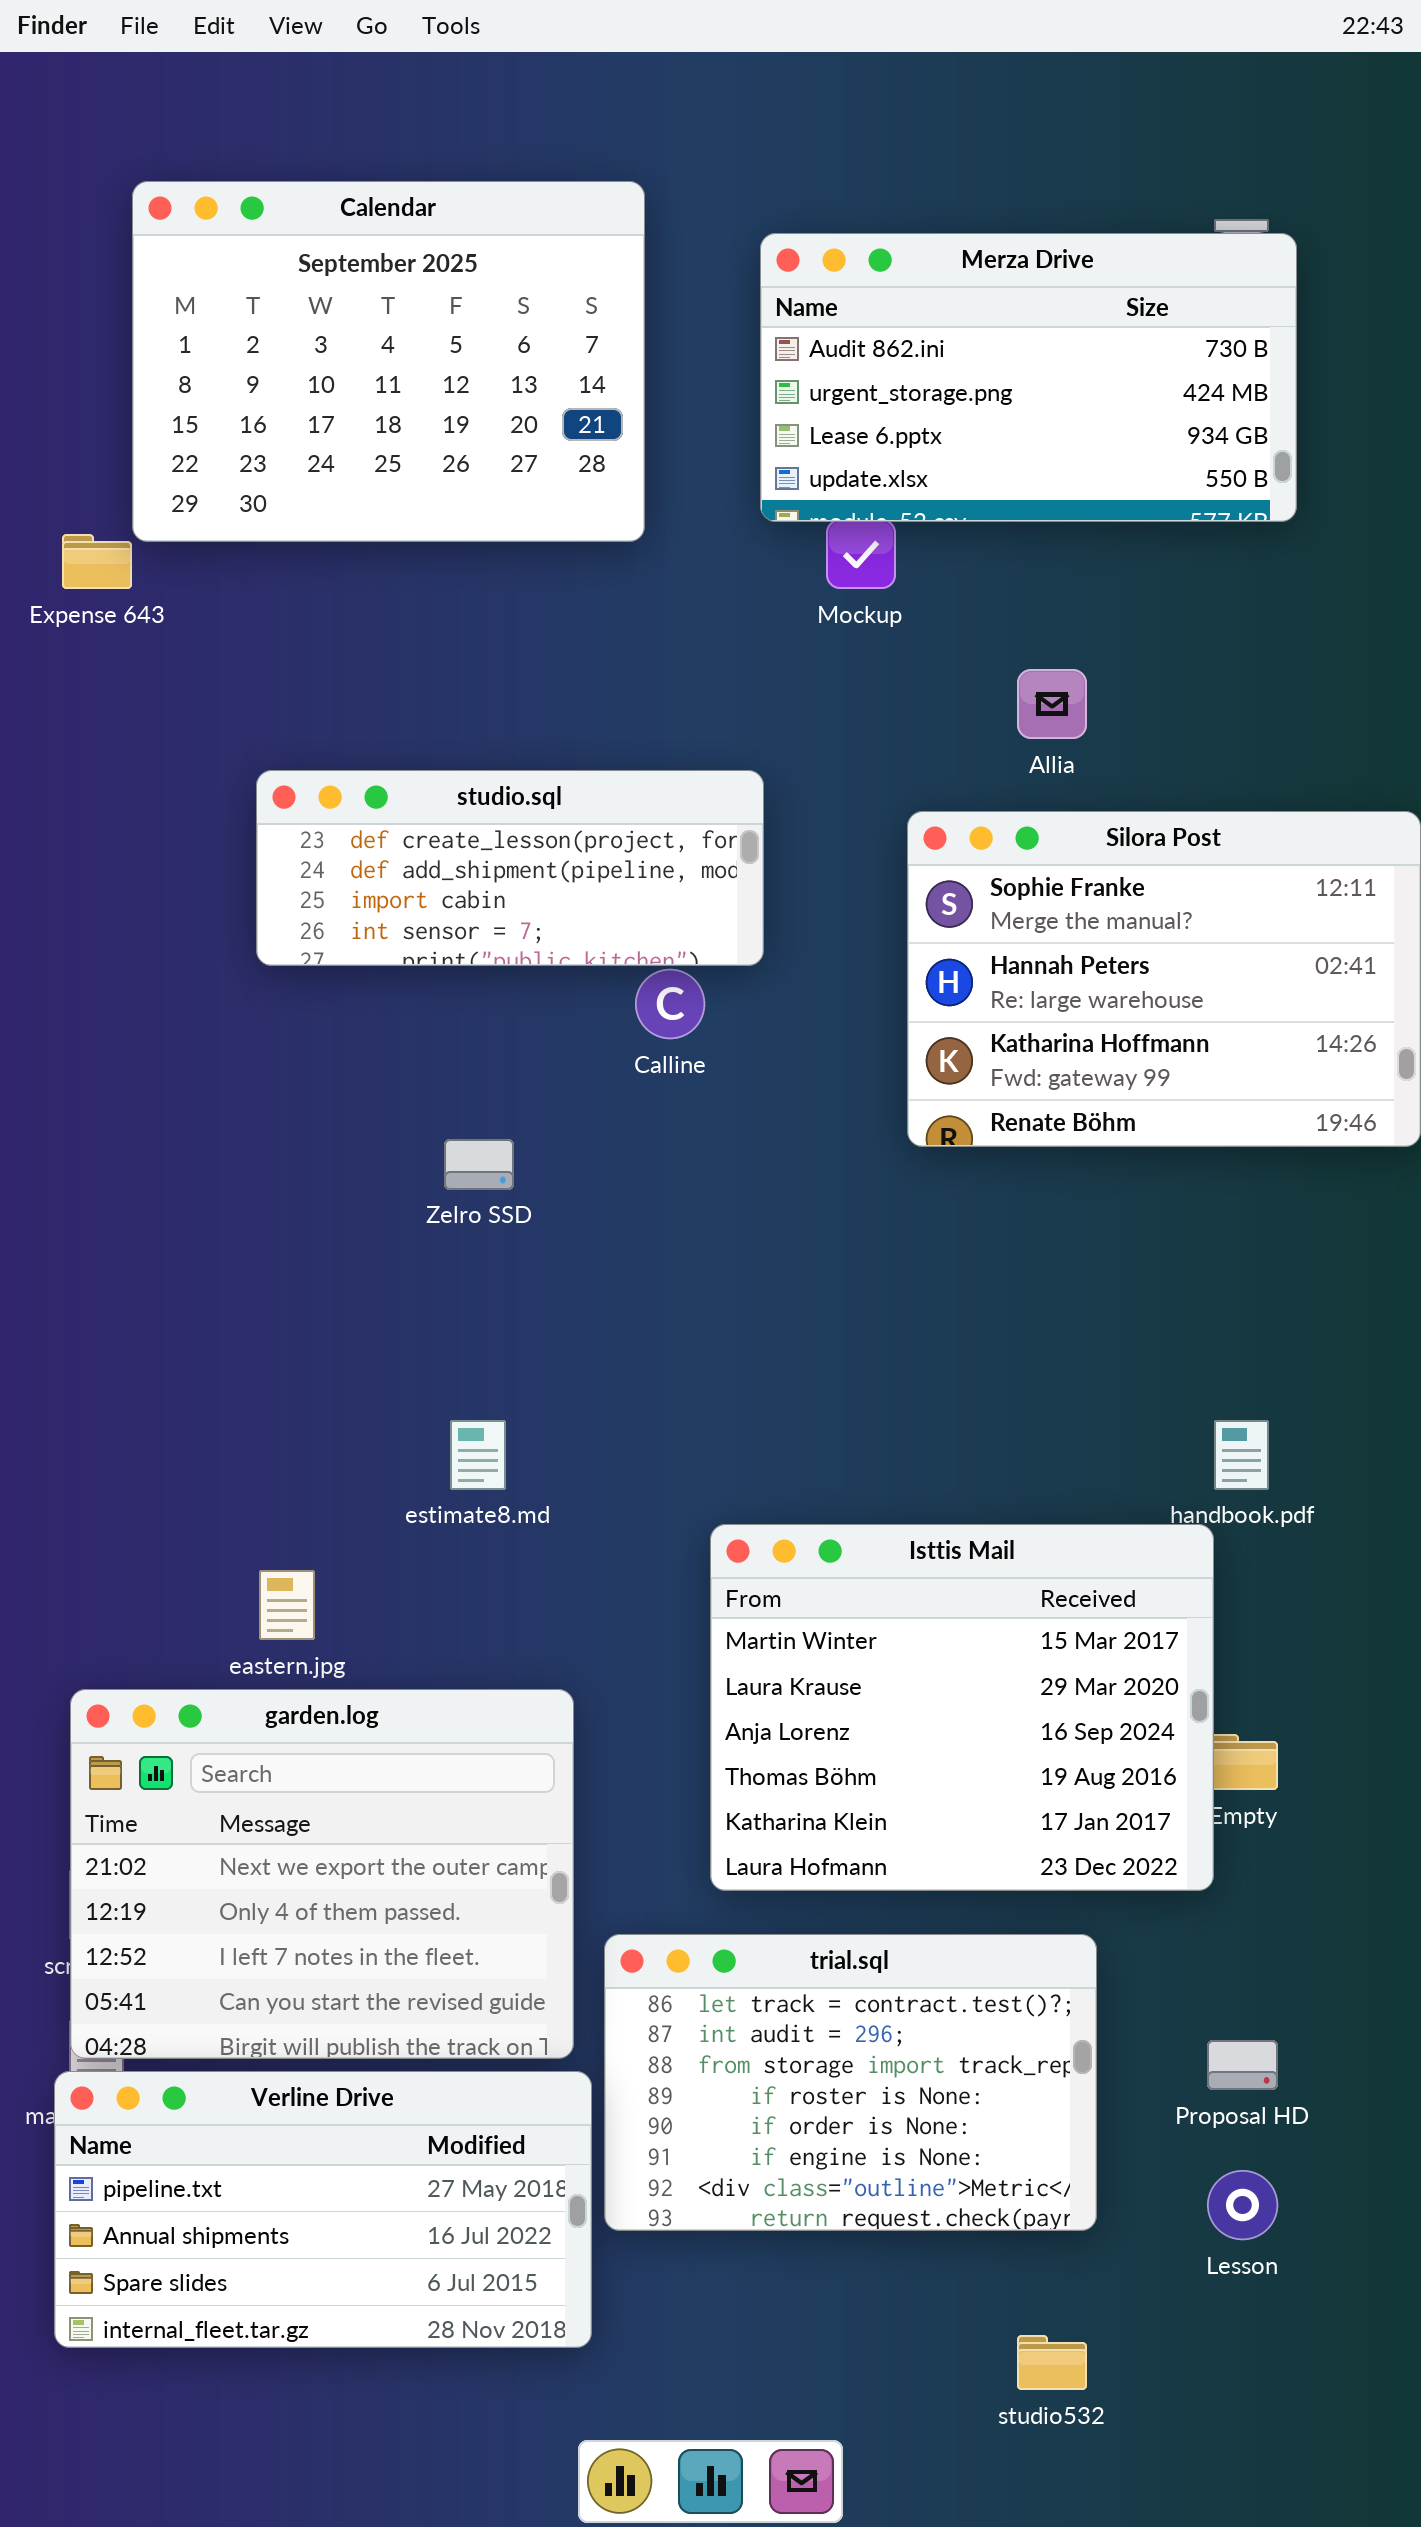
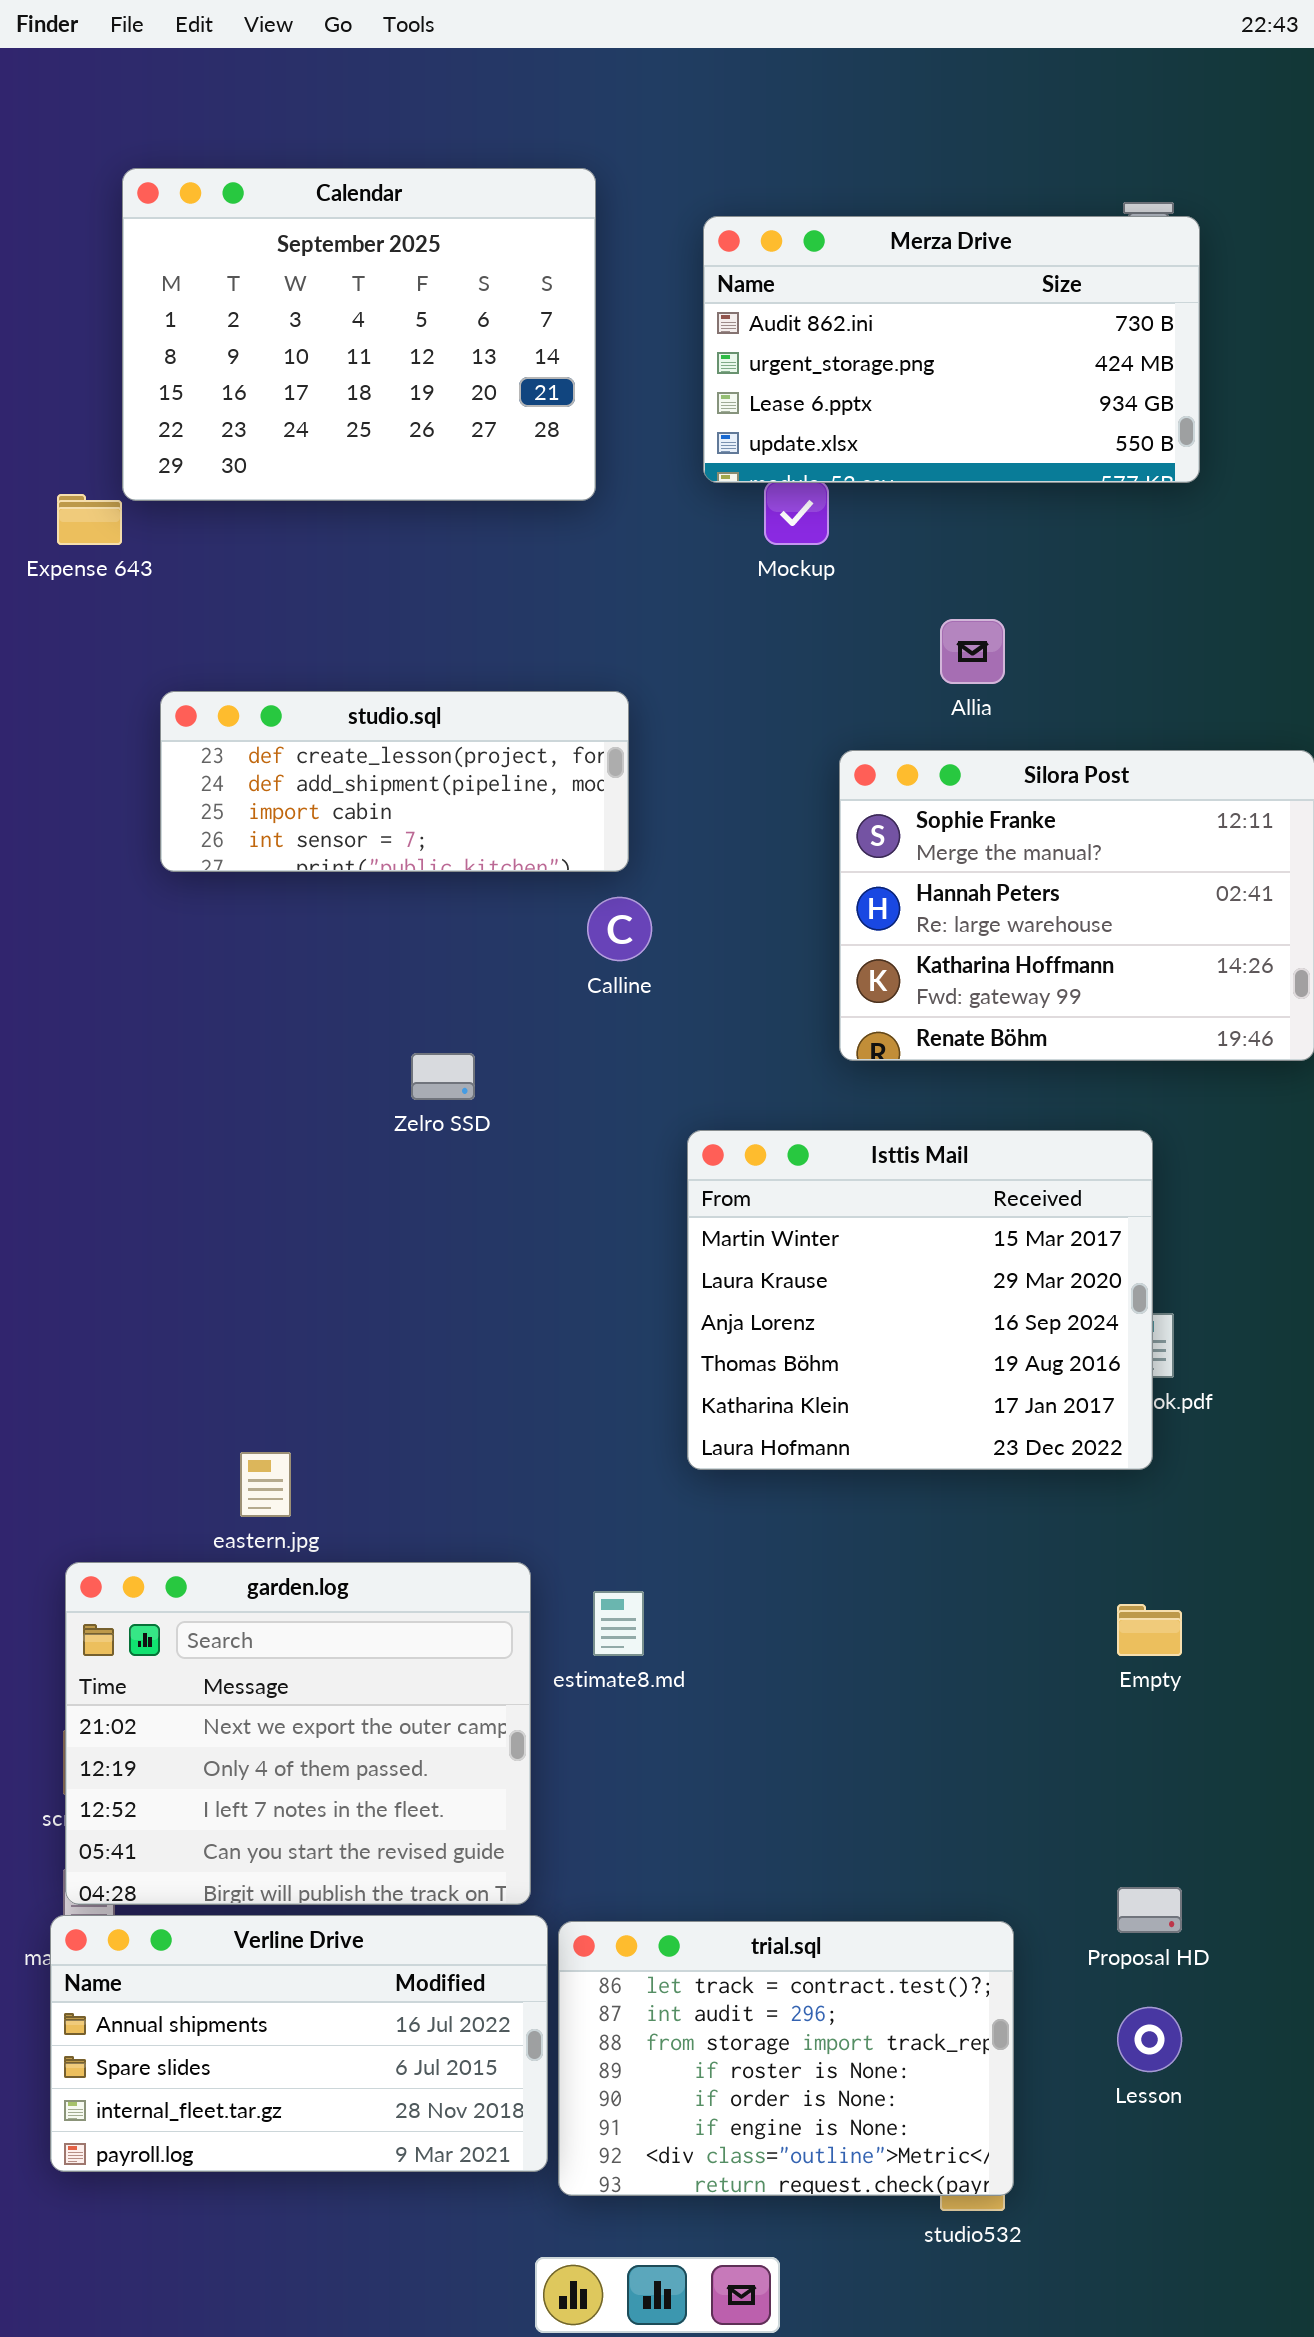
studio.sql: [256,770,764,966] -> [160,691,629,872], moved
estimate8.md: [450,1420,506,1490] -> [593,1591,644,1656], moved
Isttis Mail: [710,1524,1214,1891] -> [687,1130,1153,1470], moved
trial.sql: [604,1934,1097,2231] -> [558,1921,1014,2196], moved
Verline Drive: [54,2071,592,2348] -> [50,1915,548,2172], scrolled down 1 row

